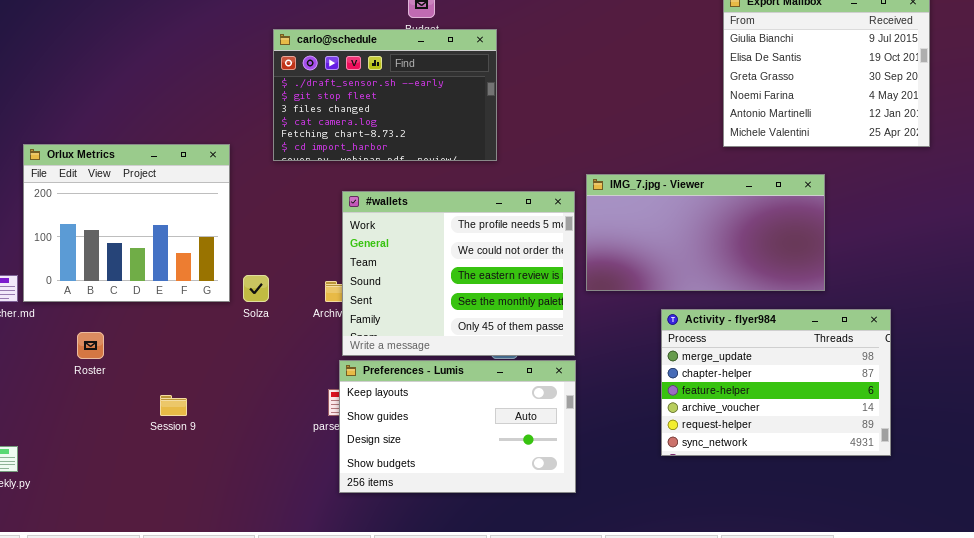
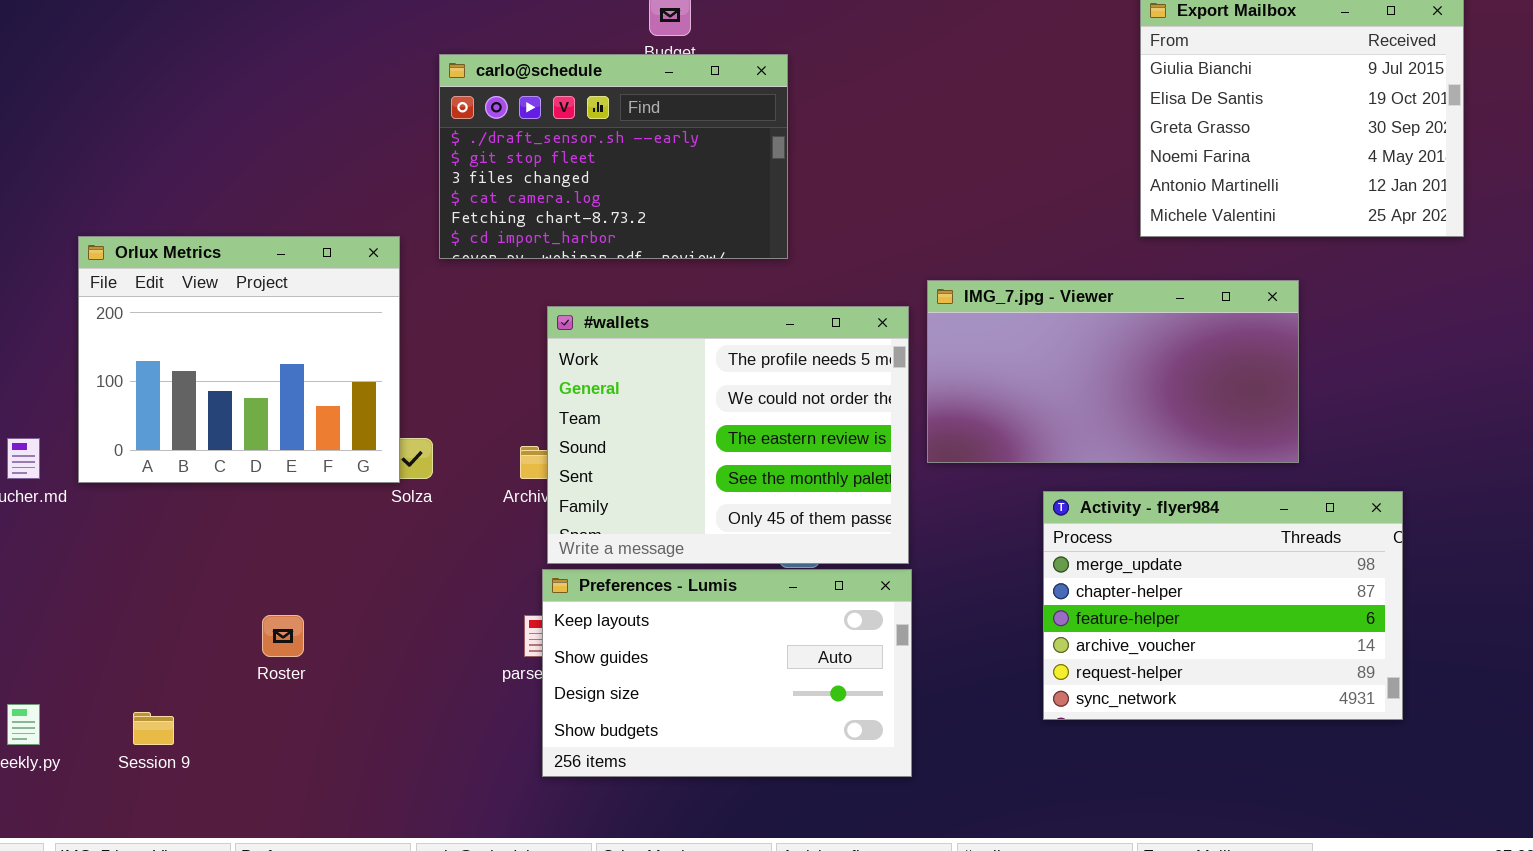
Orlux Metrics: [23,144,230,302] -> [78,236,400,483], moved
Roster: [77,332,104,359] -> [262,615,304,657], moved
Session 9: [160,395,187,416] -> [133,712,174,745], moved

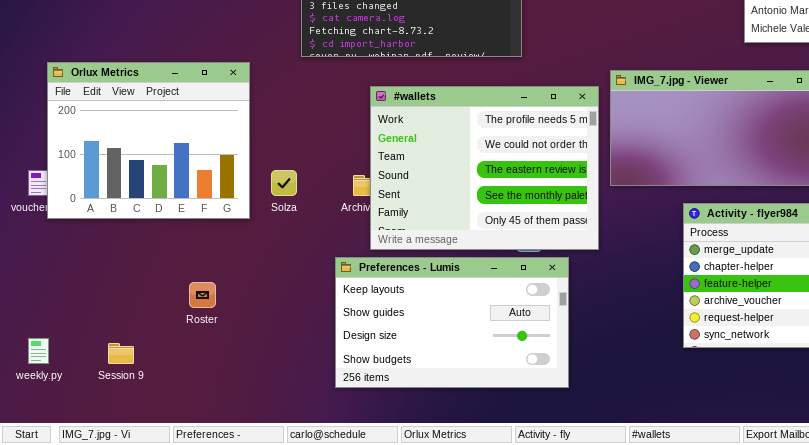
Orlux Metrics: [78,236,400,483] -> [47,62,250,219], moved
Preferences - Lumis: [542,569,912,777] -> [335,257,569,388], moved

